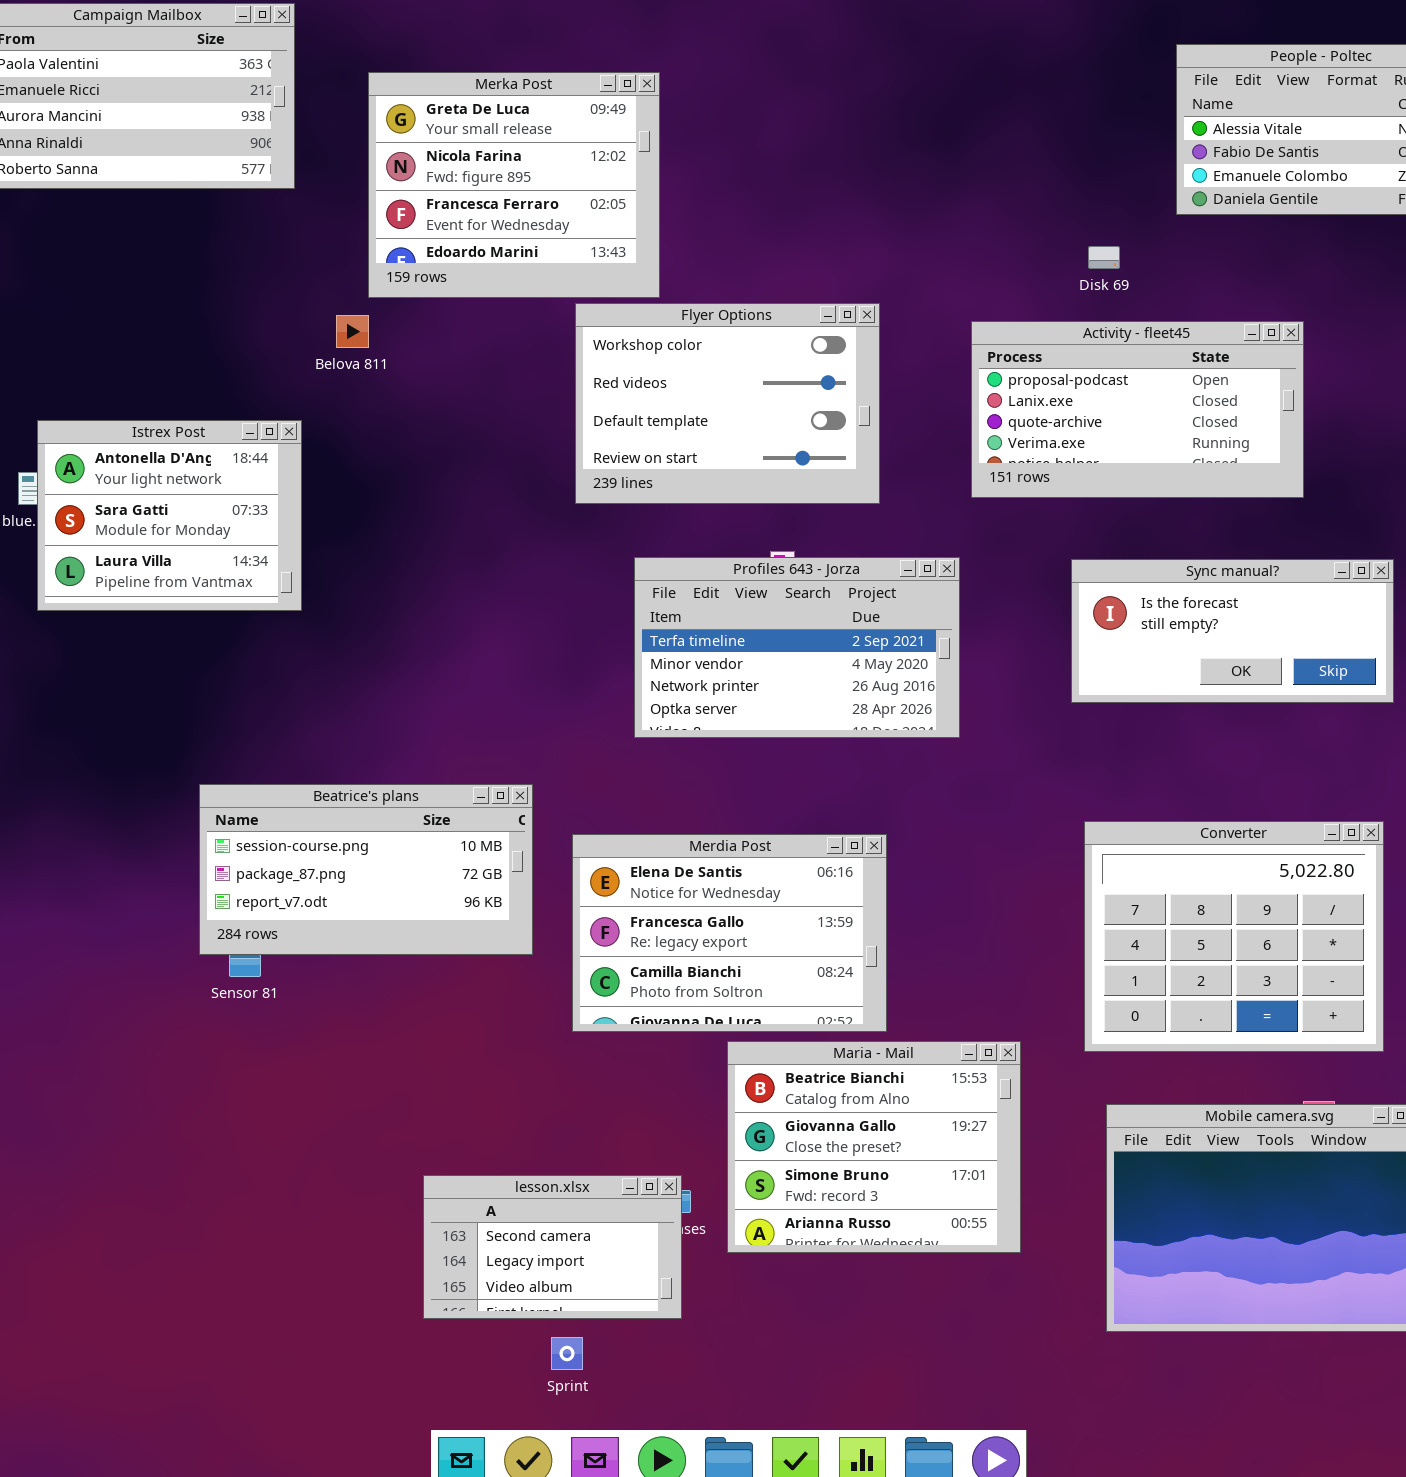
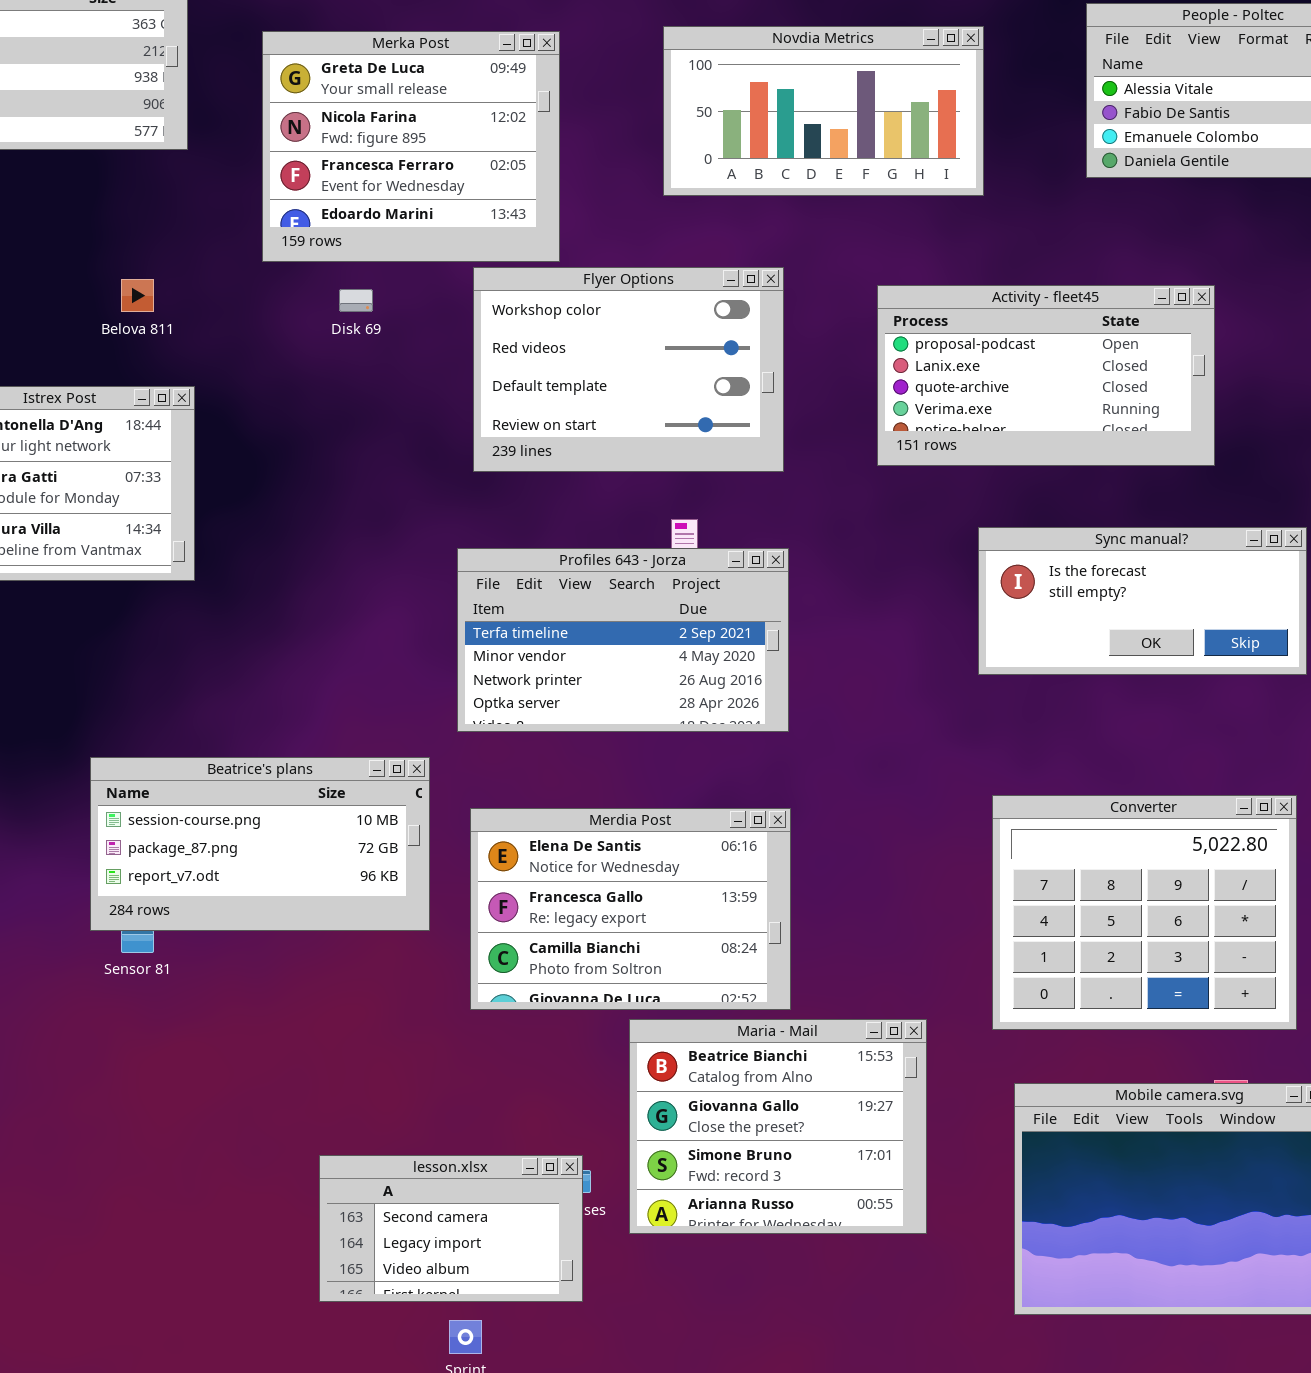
Novdia Metrics: none -> [663,26,984,196], opened
Disk 69: [1088,246,1120,269] -> [339,289,373,312], moved
Belova 811: [336,315,369,348] -> [121,279,154,312], moved
Profiles 643 - Jorza: [634,557,960,738] -> [457,548,789,732], moved

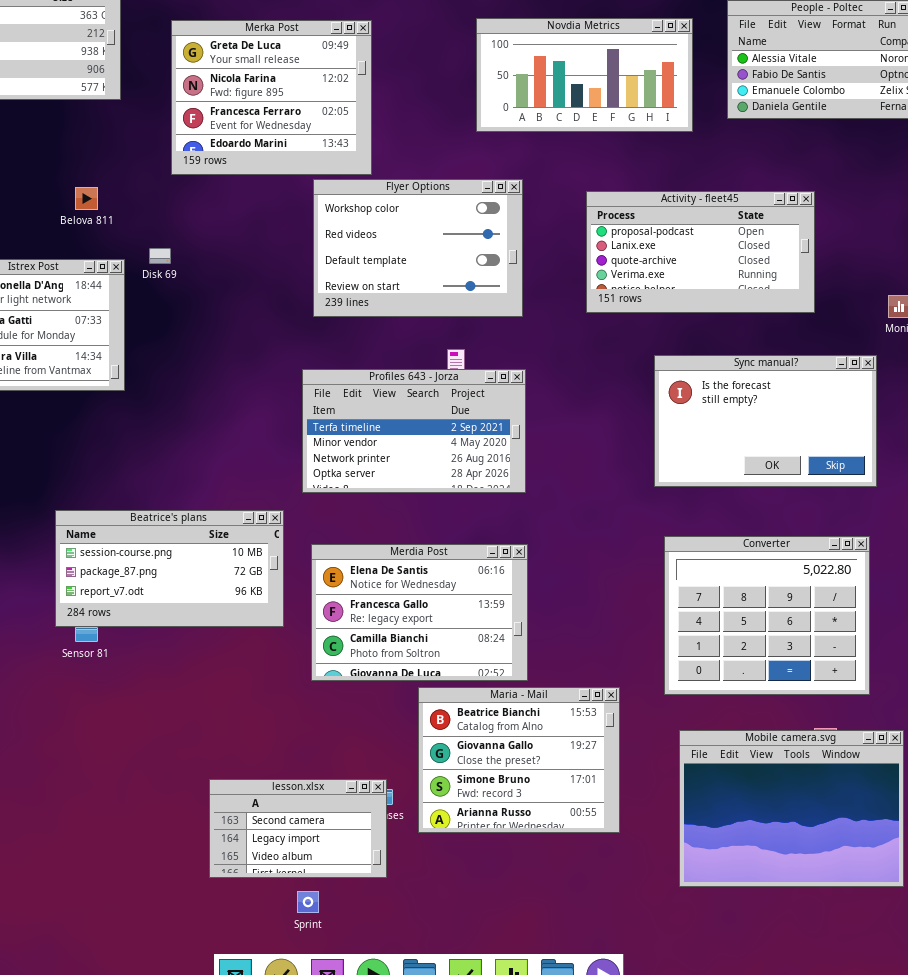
Novdia Metrics: [663,26,984,196] -> [476,18,693,132], moved
Disk 69: [339,289,373,312] -> [149,248,171,264], moved
Sync manual?: [978,527,1307,675] -> [654,355,877,487], resized

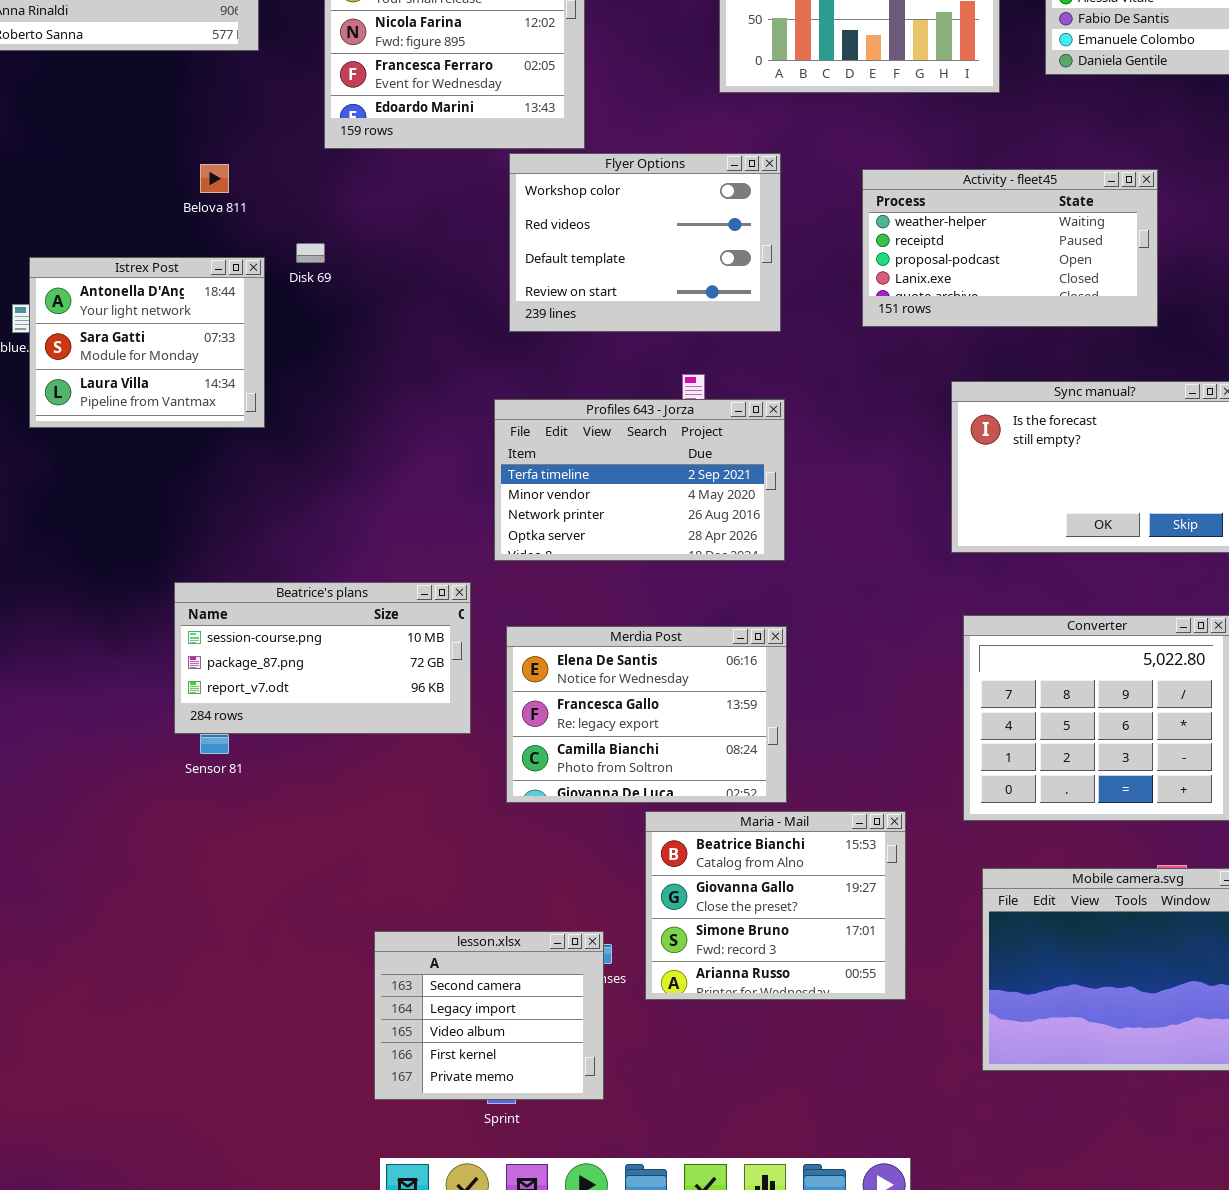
Activity - fleet45: [586,191,815,313] -> [862,169,1158,327], scrolled up 2 rows
lesson.xlsx: [209,779,387,878] -> [374,931,604,1100], resized

